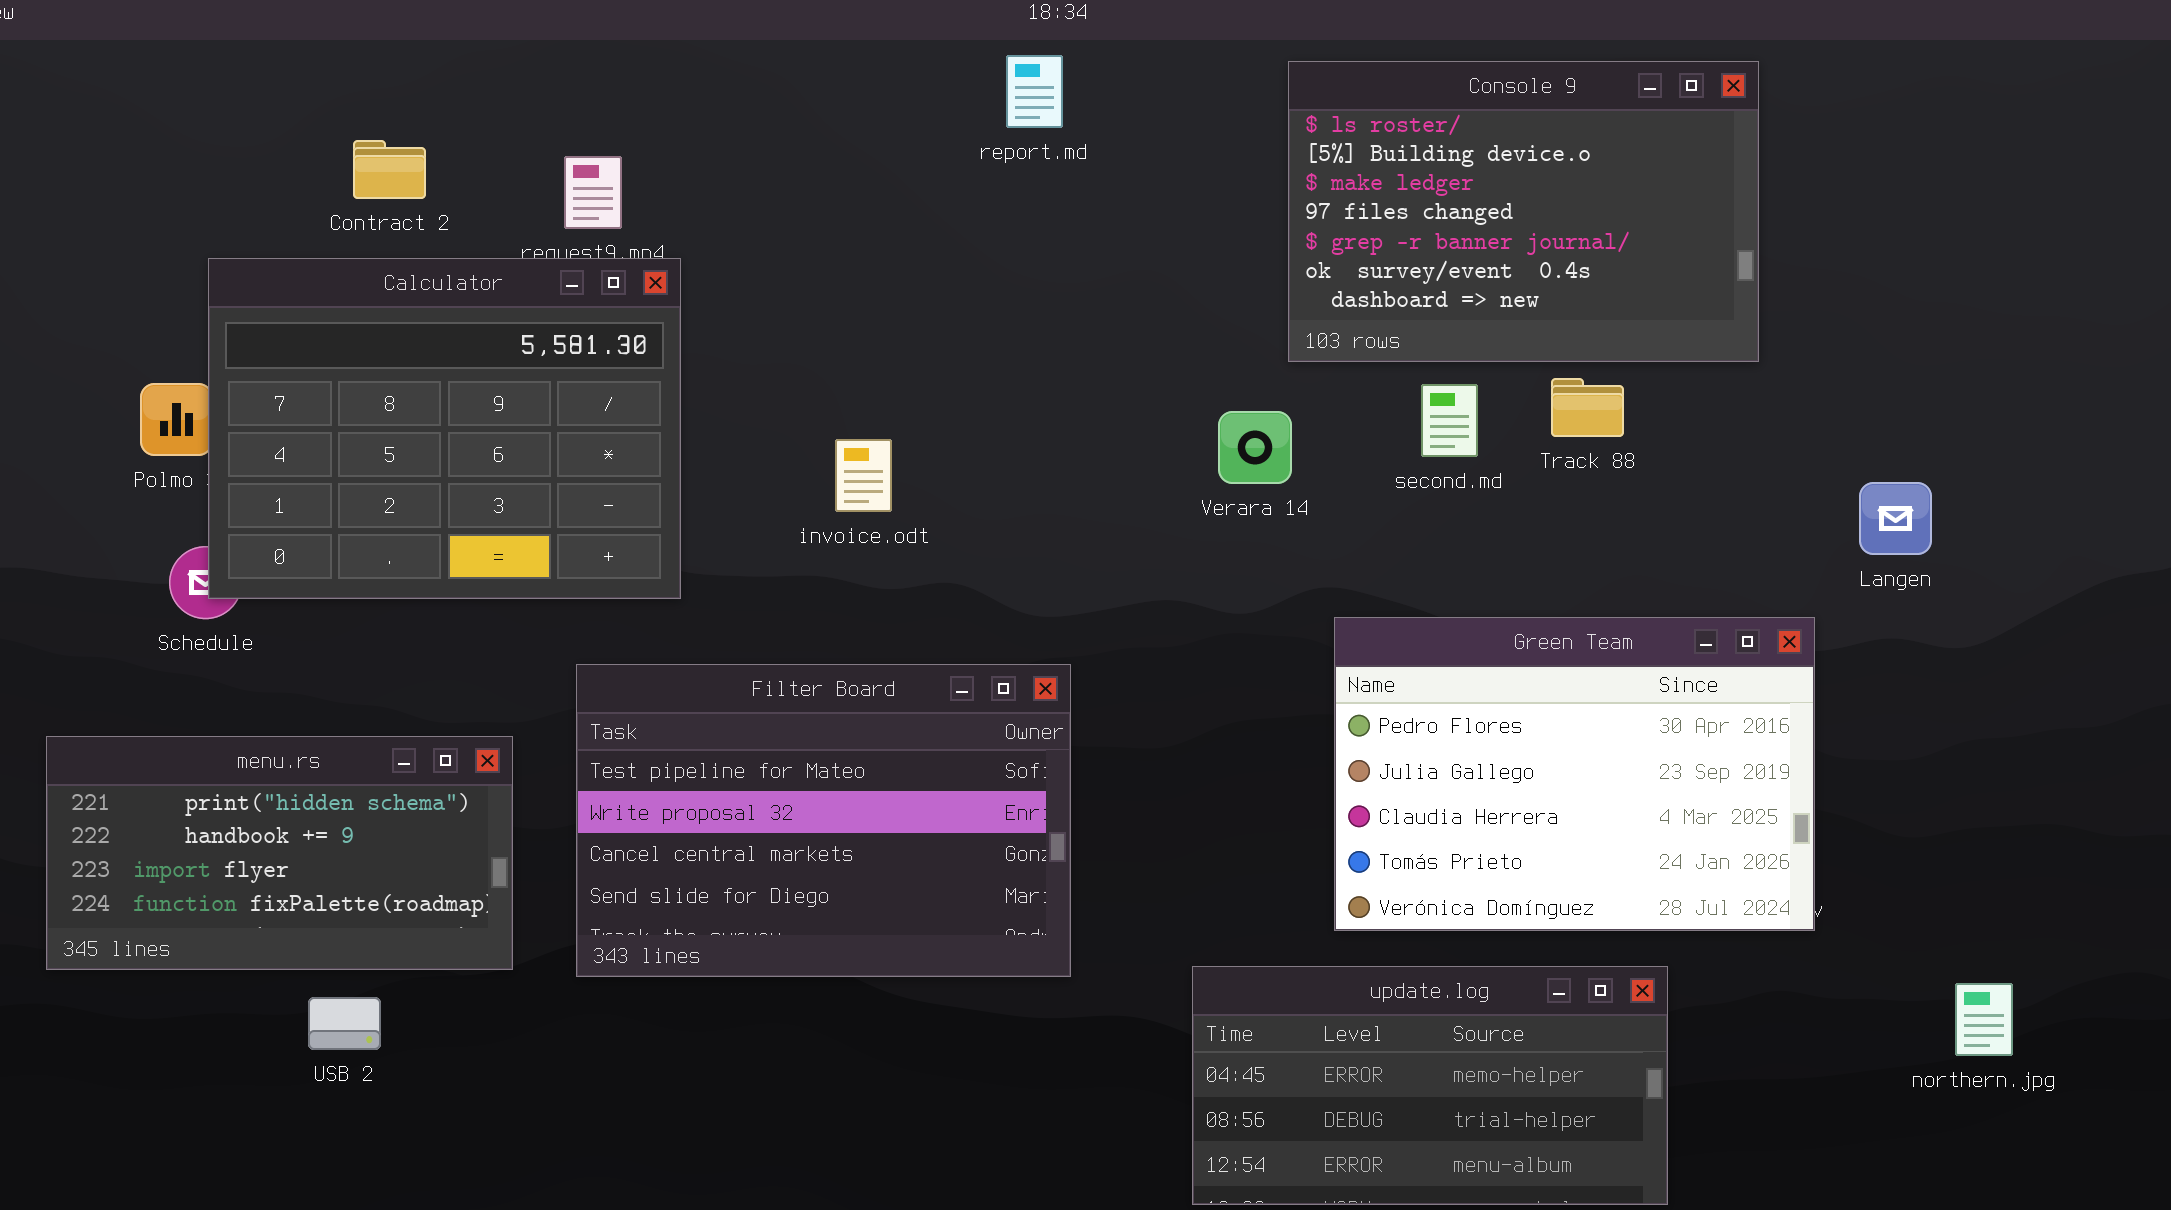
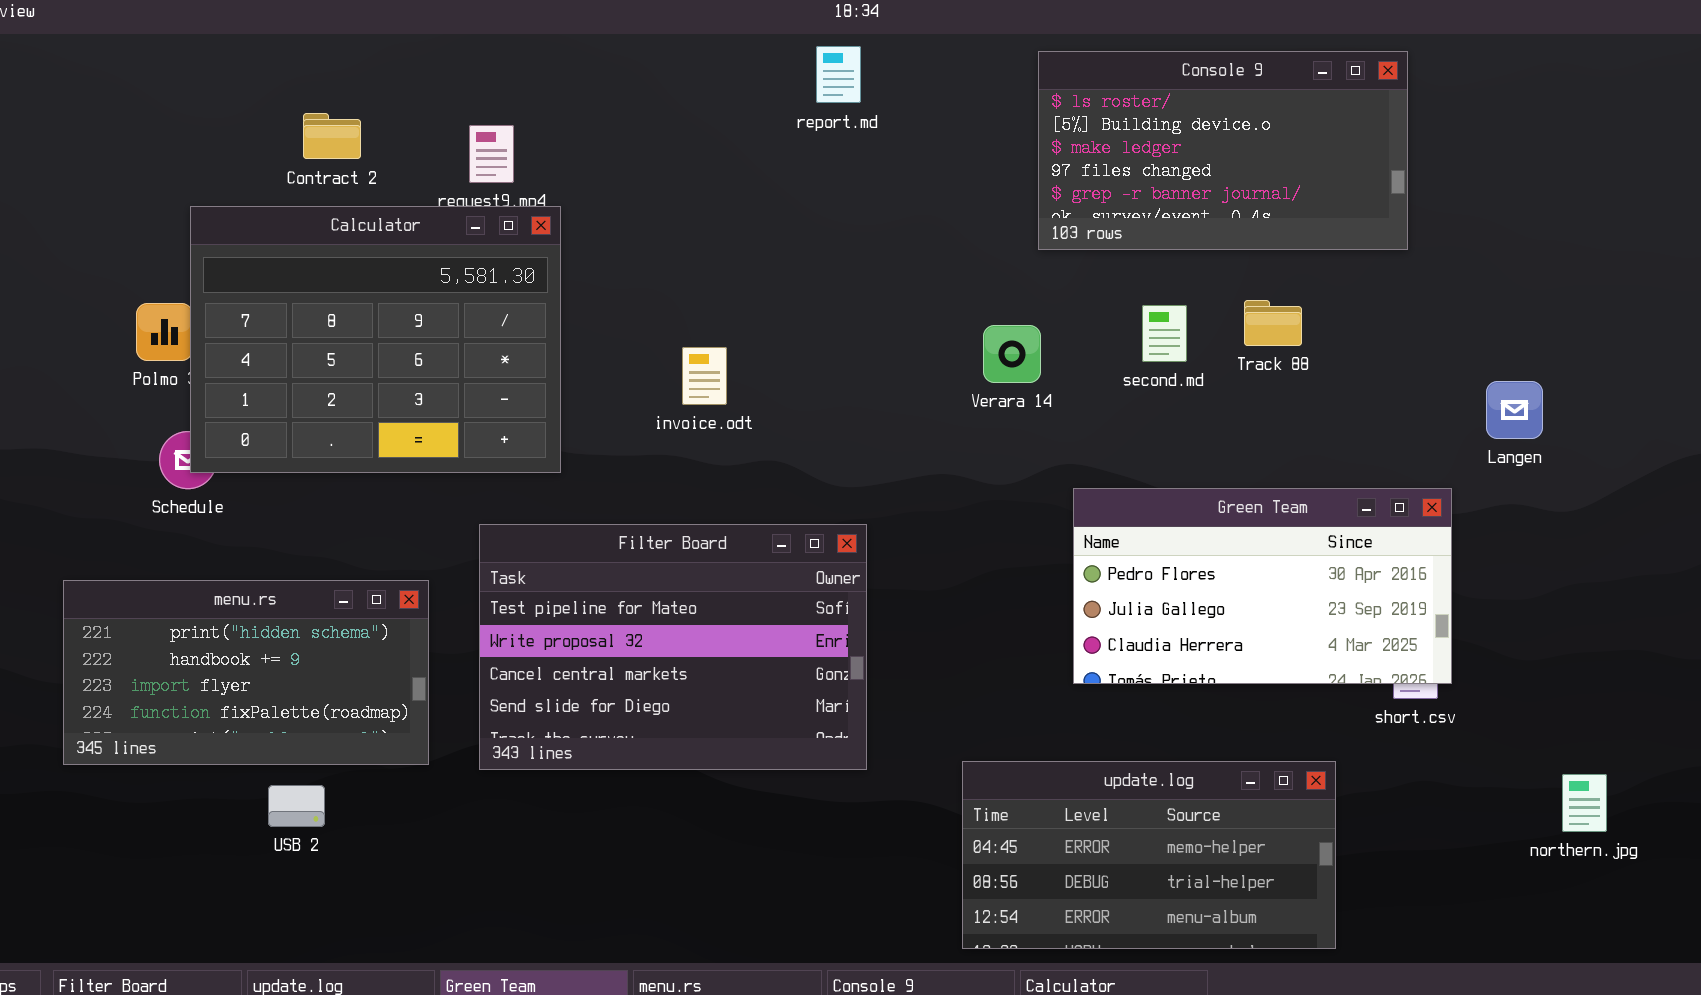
Console 9: [1288,61,1759,362] -> [1038,51,1408,250], resized
Green Team: [1334,617,1815,931] -> [1073,488,1452,684], resized

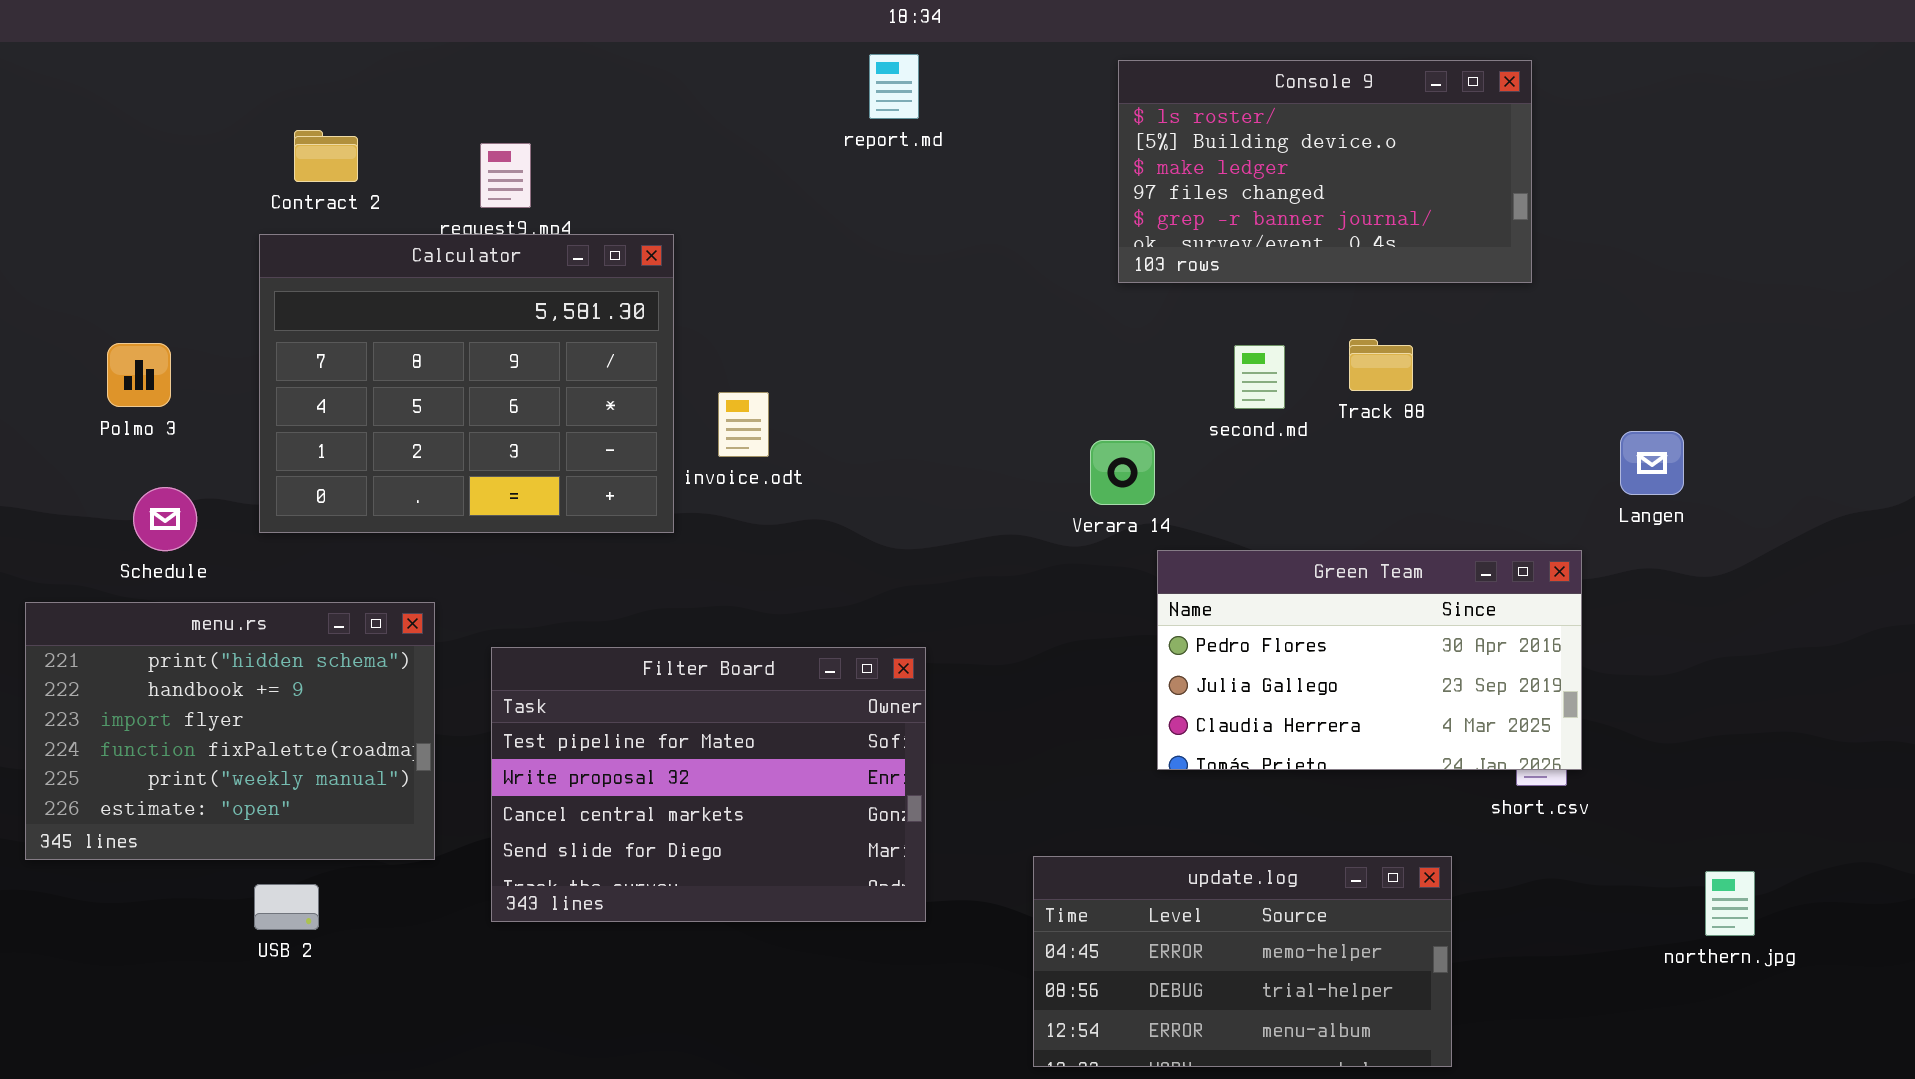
Calculator: [190,206,561,473] -> [259,234,674,533], moved
Verara 14: [983,325,1041,383] -> [1090,440,1155,505], moved
Filter Board: [479,524,867,770] -> [491,647,926,922], moved
menu.rs: [63,580,429,765] -> [25,602,435,860], resized

